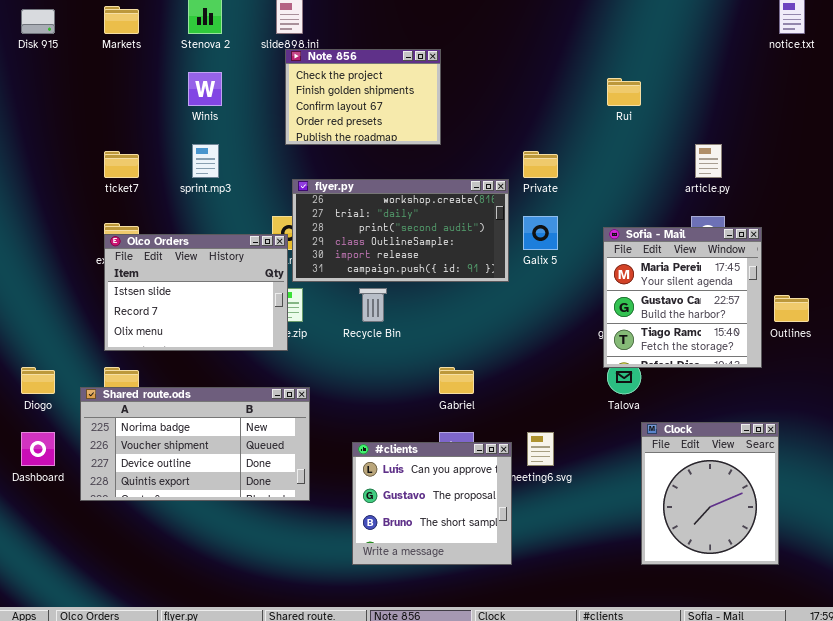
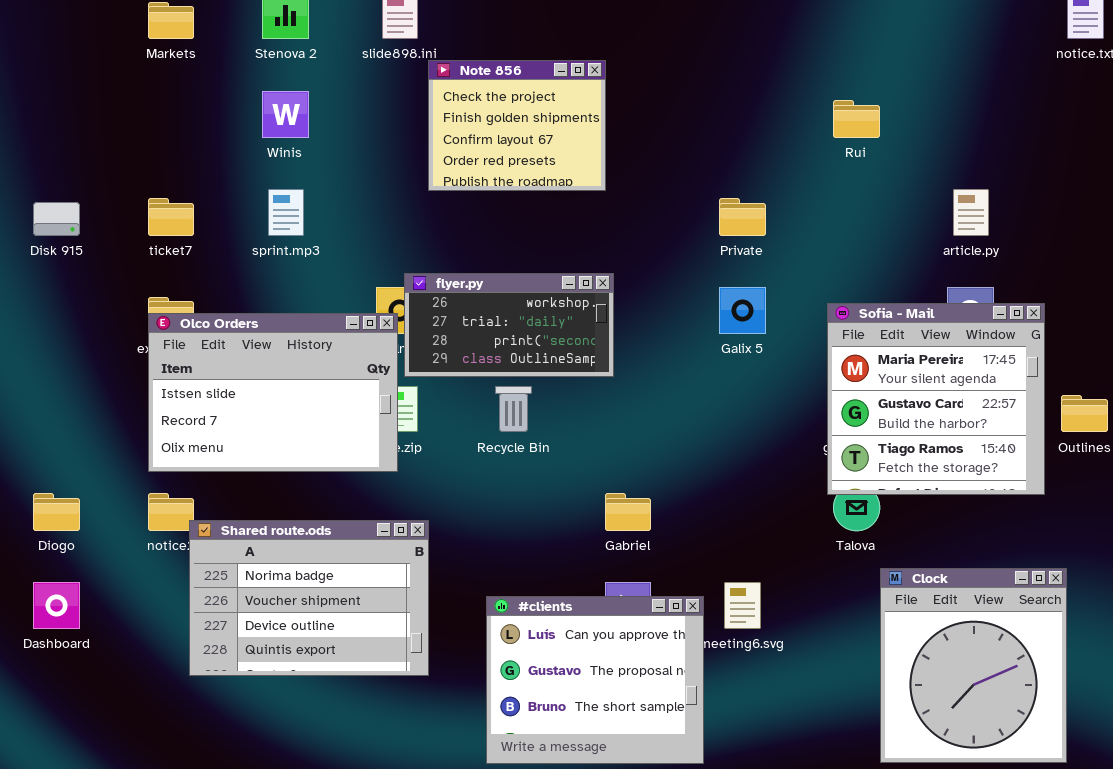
Disk 915: [21,9,55,34] -> [33,202,80,236], moved
Note 856: [285,49,441,145] -> [428,60,606,191], resized
flyer.py: [292,179,509,282] -> [404,273,614,377], resized
Shared route.ods: [80,387,310,501] -> [189,520,429,676], resized

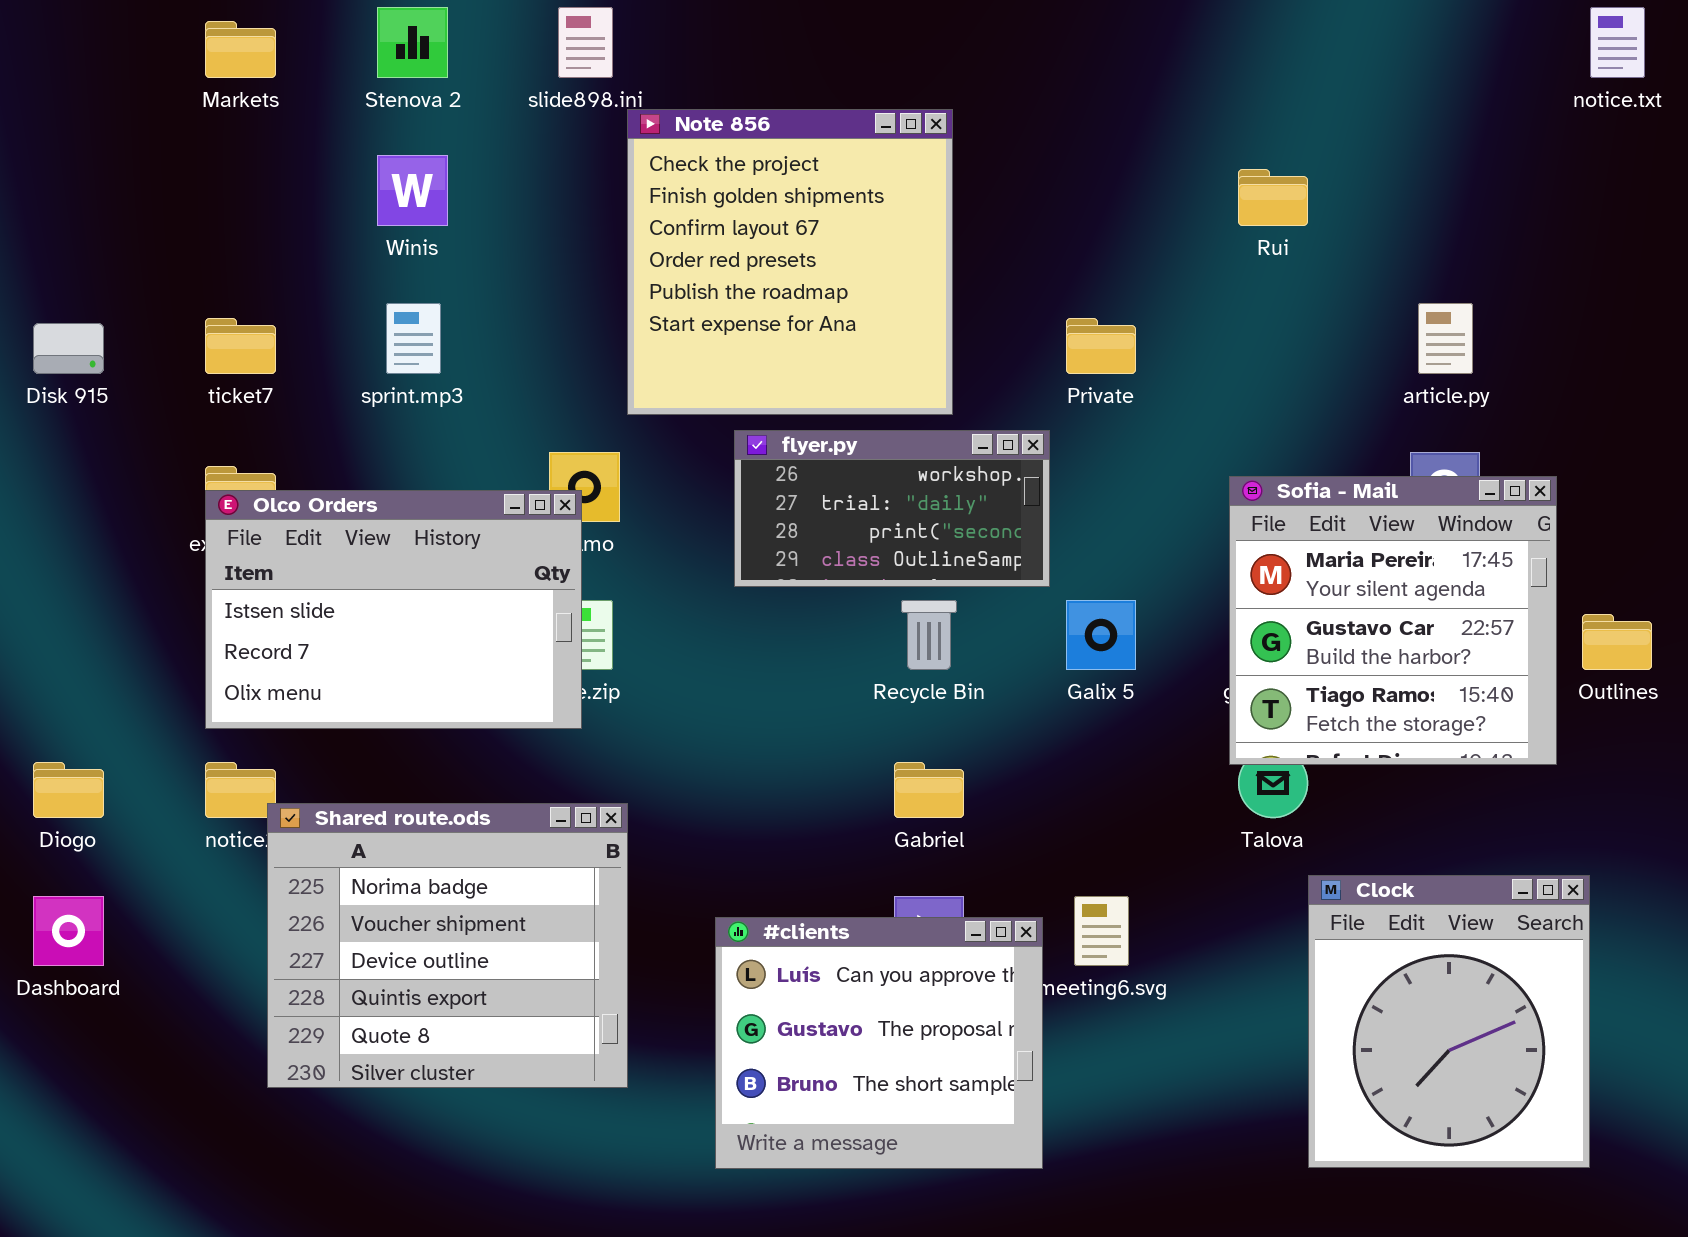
Note 856: [428,60,606,191] -> [627,109,953,415], resized
flyer.py: [404,273,614,377] -> [734,430,1050,587], moved
Galix 5: [719,287,766,334] -> [1066,600,1136,670], moved
Recycle Bin: [495,386,532,432] -> [901,600,957,670], moved
Shared route.ods: [189,520,429,676] -> [267,803,628,1088], resized

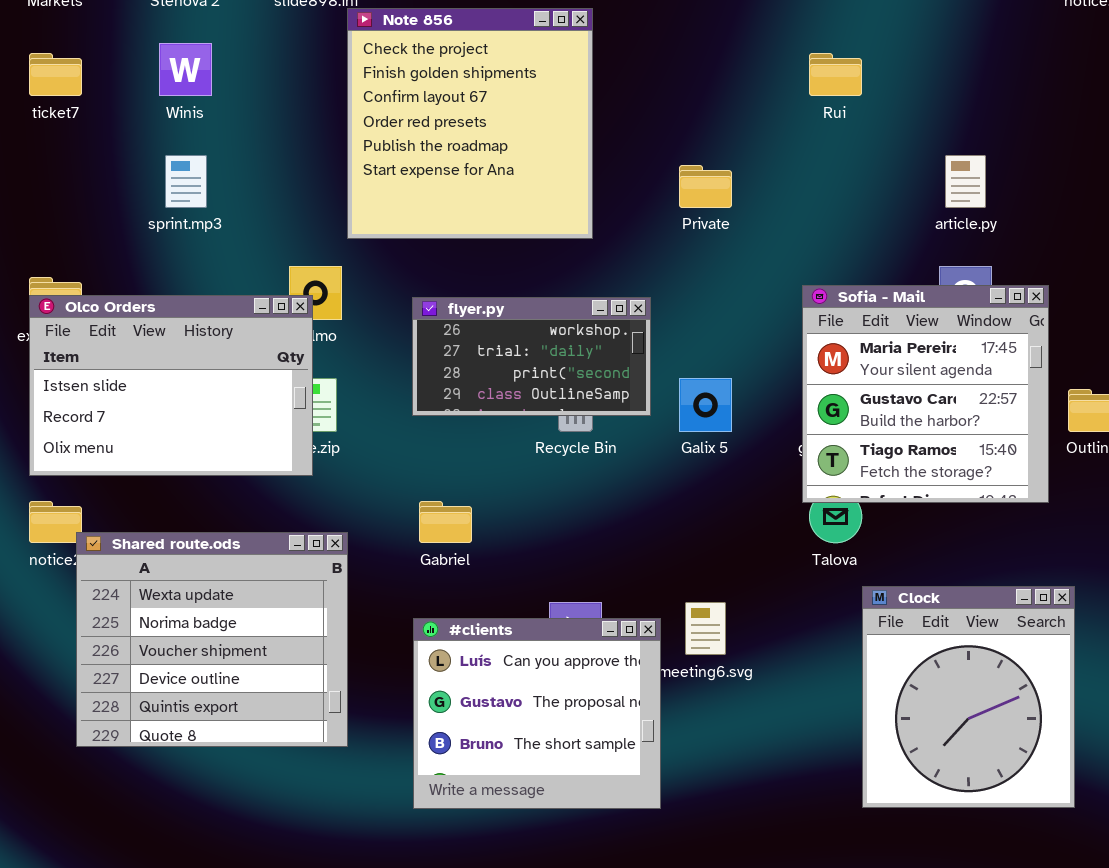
ticket7: [205,318,276,374] -> [29,53,82,96], moved
flyer.py: [734,430,1050,587] -> [412,297,651,416], moved
Gabriel: [894,762,964,818] -> [419,501,472,543], moved
Shared route.ods: [267,803,628,1088] -> [76,532,348,747], scrolled up 1 row

